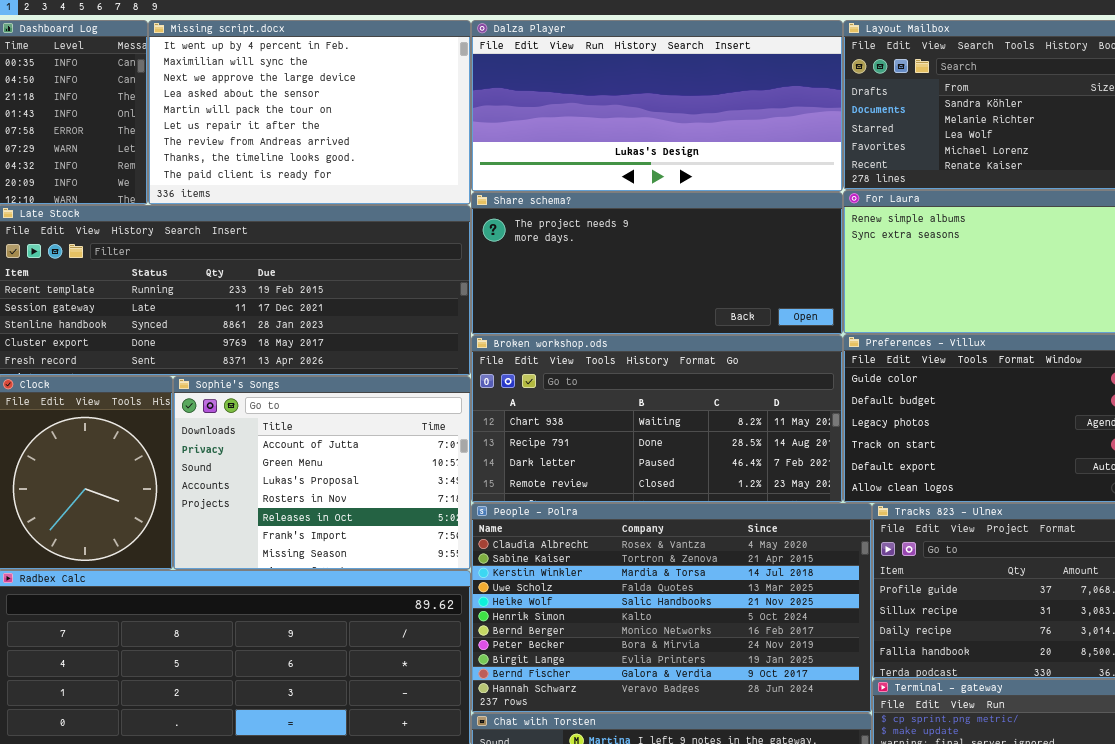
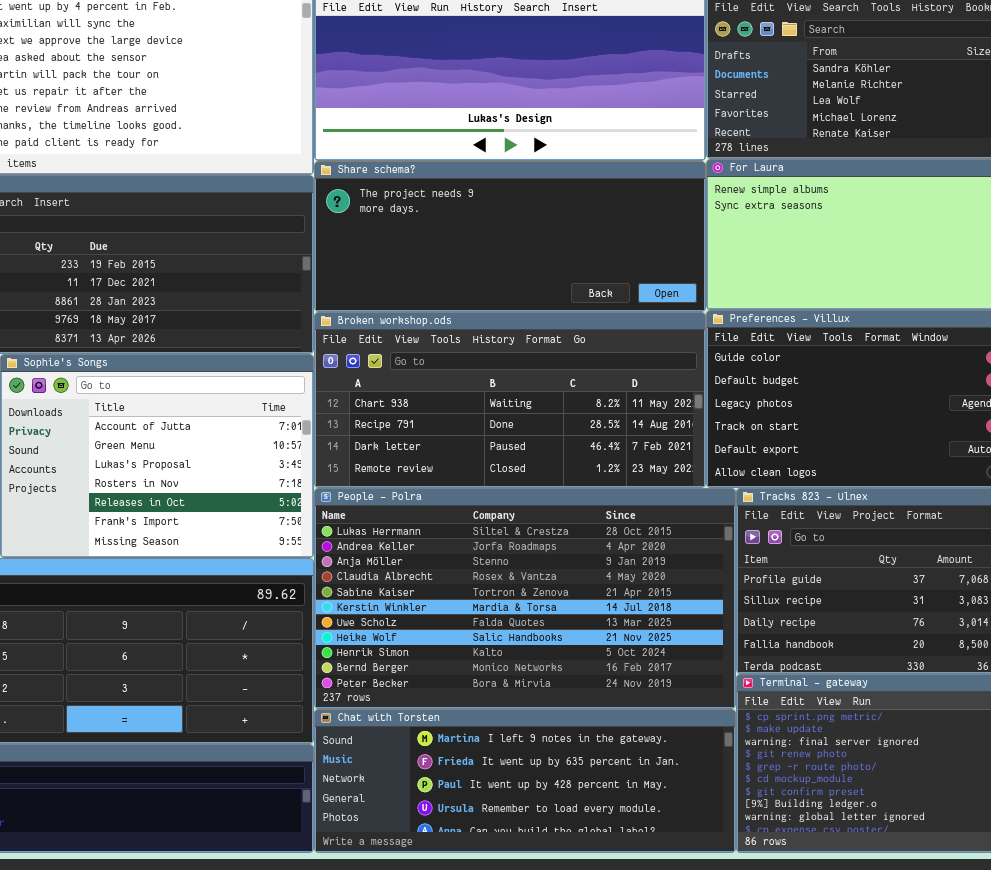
People - Polra: [471,503,872,713] -> [314,488,736,709], scrolled up 3 rows

